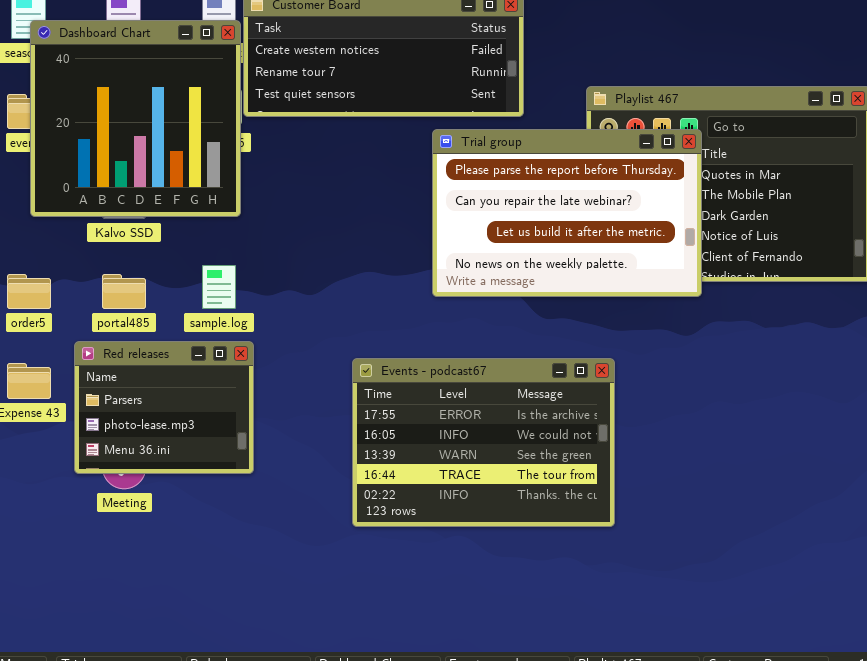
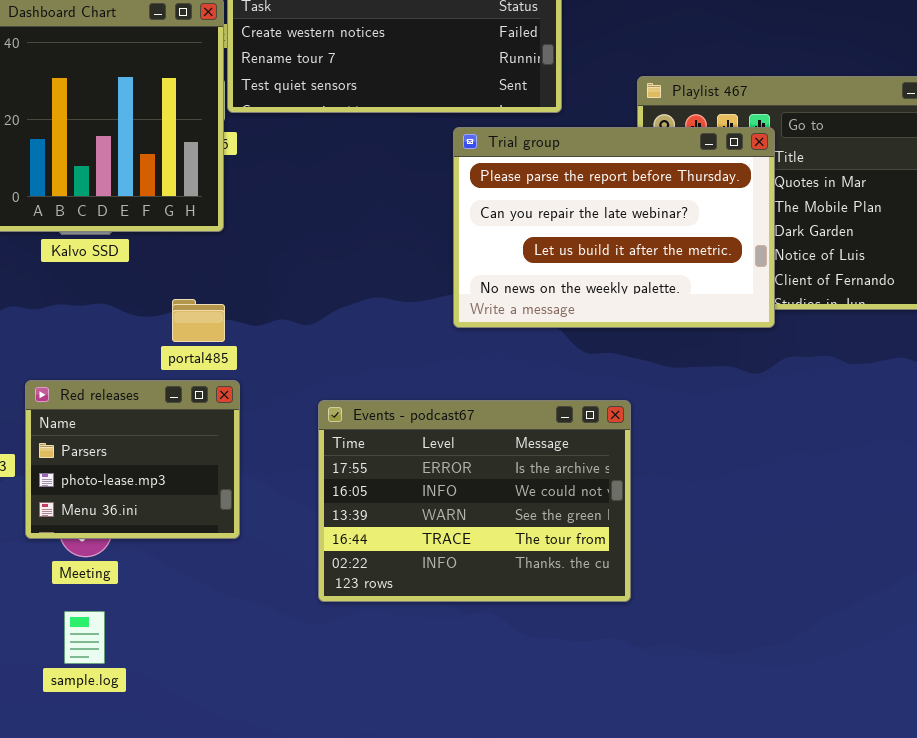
sample.log: [202,265,236,309] -> [64,611,105,664], moved
portal485: [102,274,146,309] -> [172,299,225,342], moved
Events - podcast67: [352,358,615,527] -> [318,400,631,602], moved

